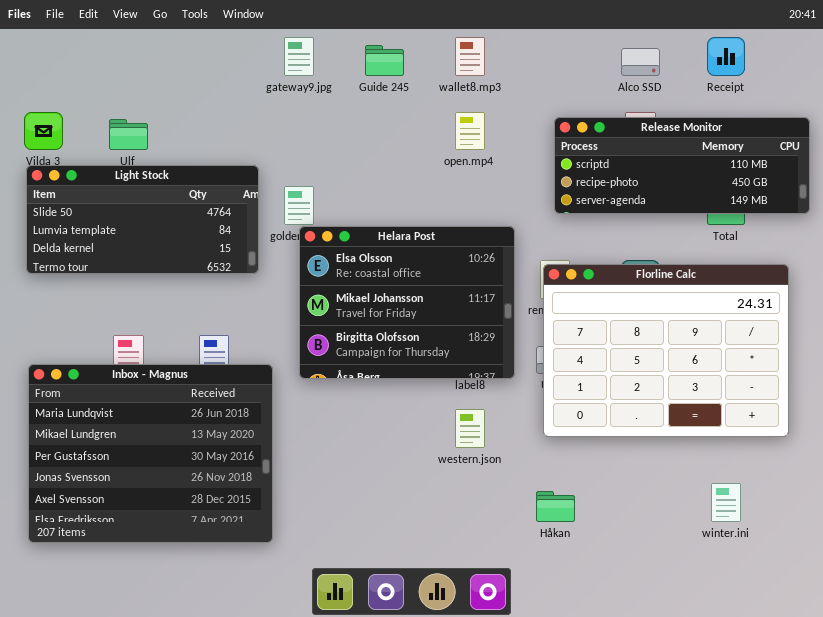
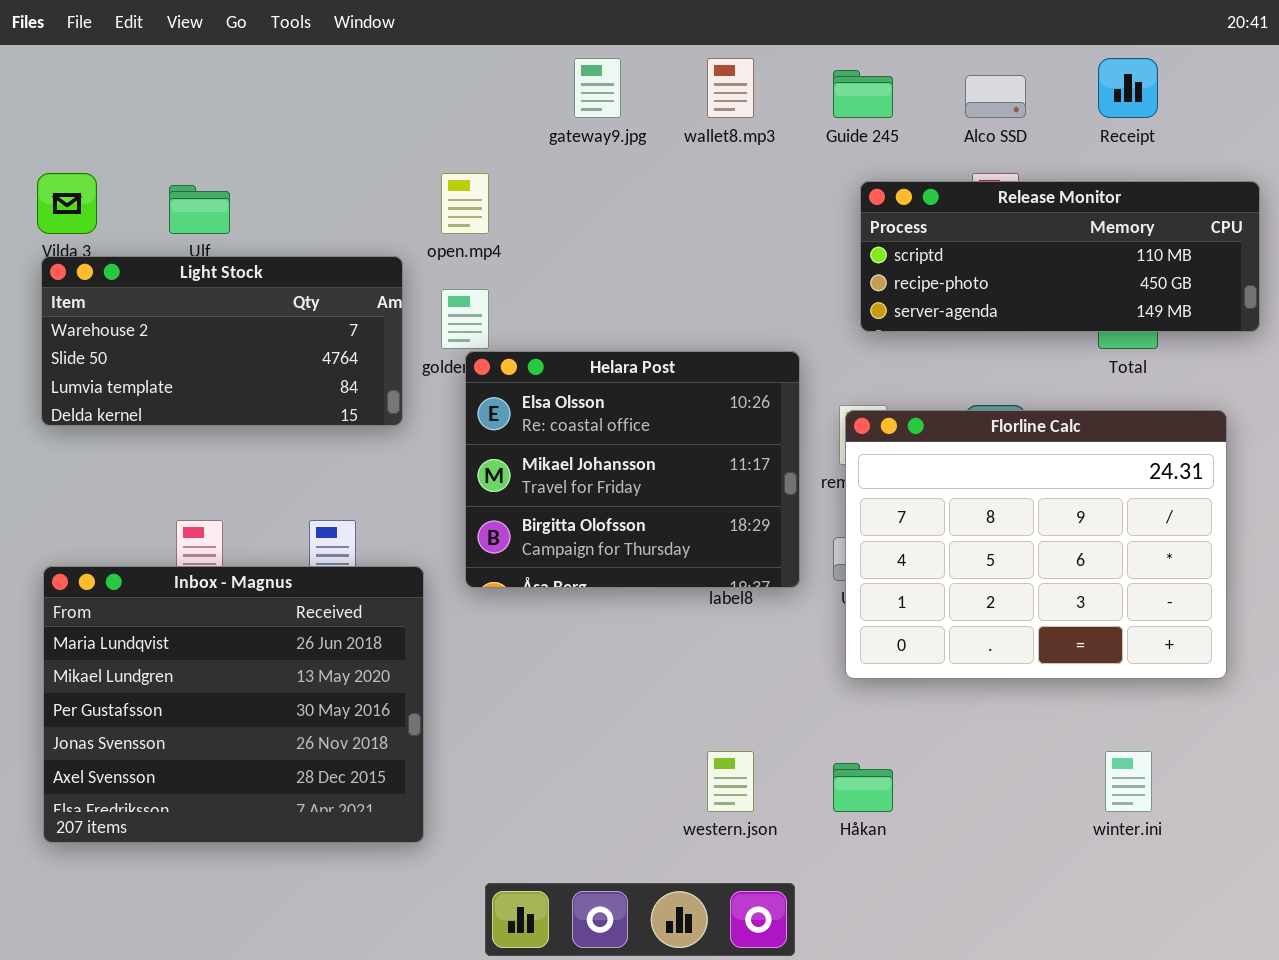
gateway9.jpg: [284,37,314,76] -> [574,58,621,118], moved
Guide 245: [365,45,404,76] -> [833,70,893,118], moved
open.mp4: [455,112,485,150] -> [441,173,489,234], moved
Light Stock: [26,165,259,274] -> [41,256,403,426], scrolled up 1 row
western.json: [455,409,485,448] -> [707,751,754,812], moved

